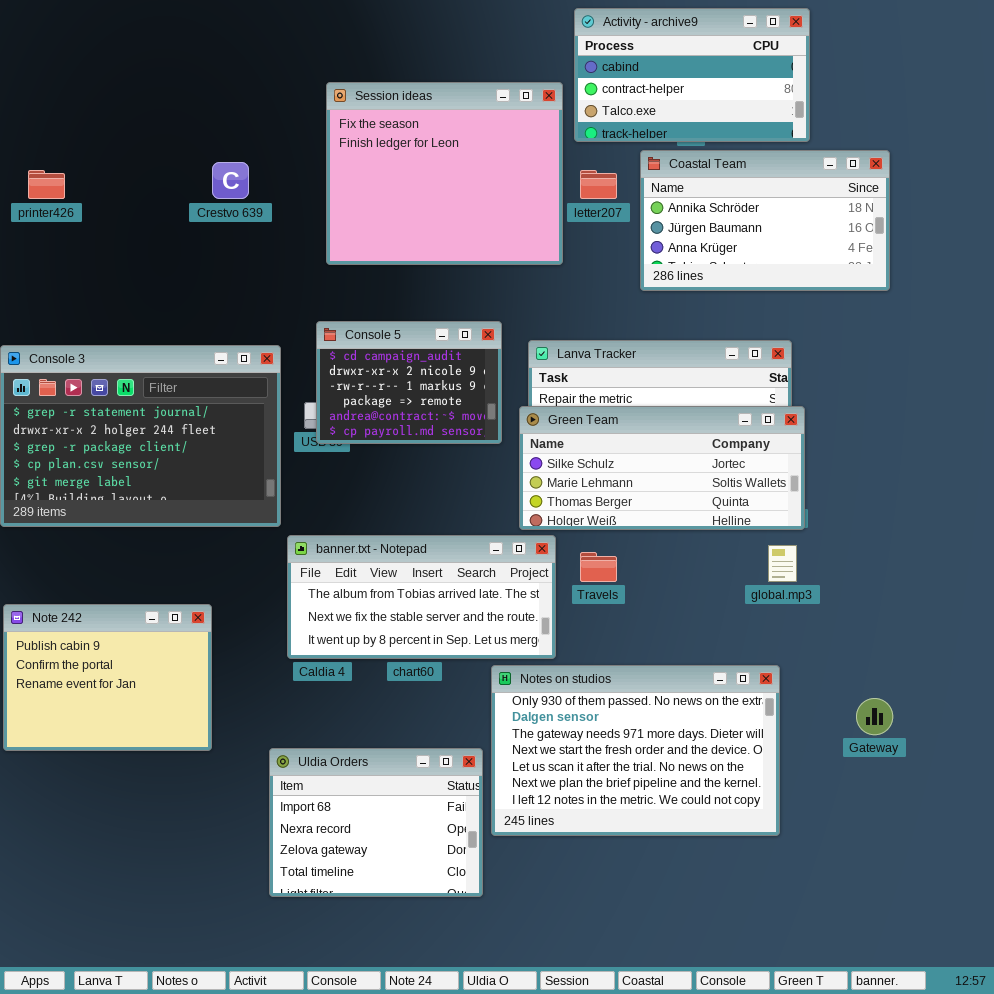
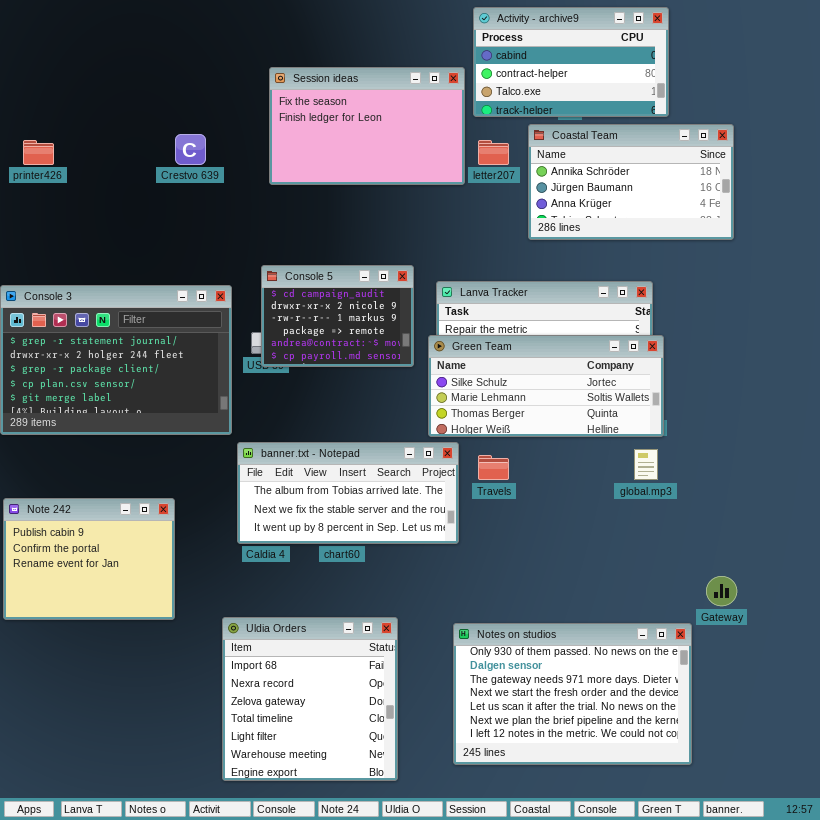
Session ideas: [326,82,563,265] -> [269,67,465,185], resized
Notes on studios: [491,665,780,836] -> [453,623,692,765], moved
Uldia Orders: [269,748,483,897] -> [222,617,398,781], resized

